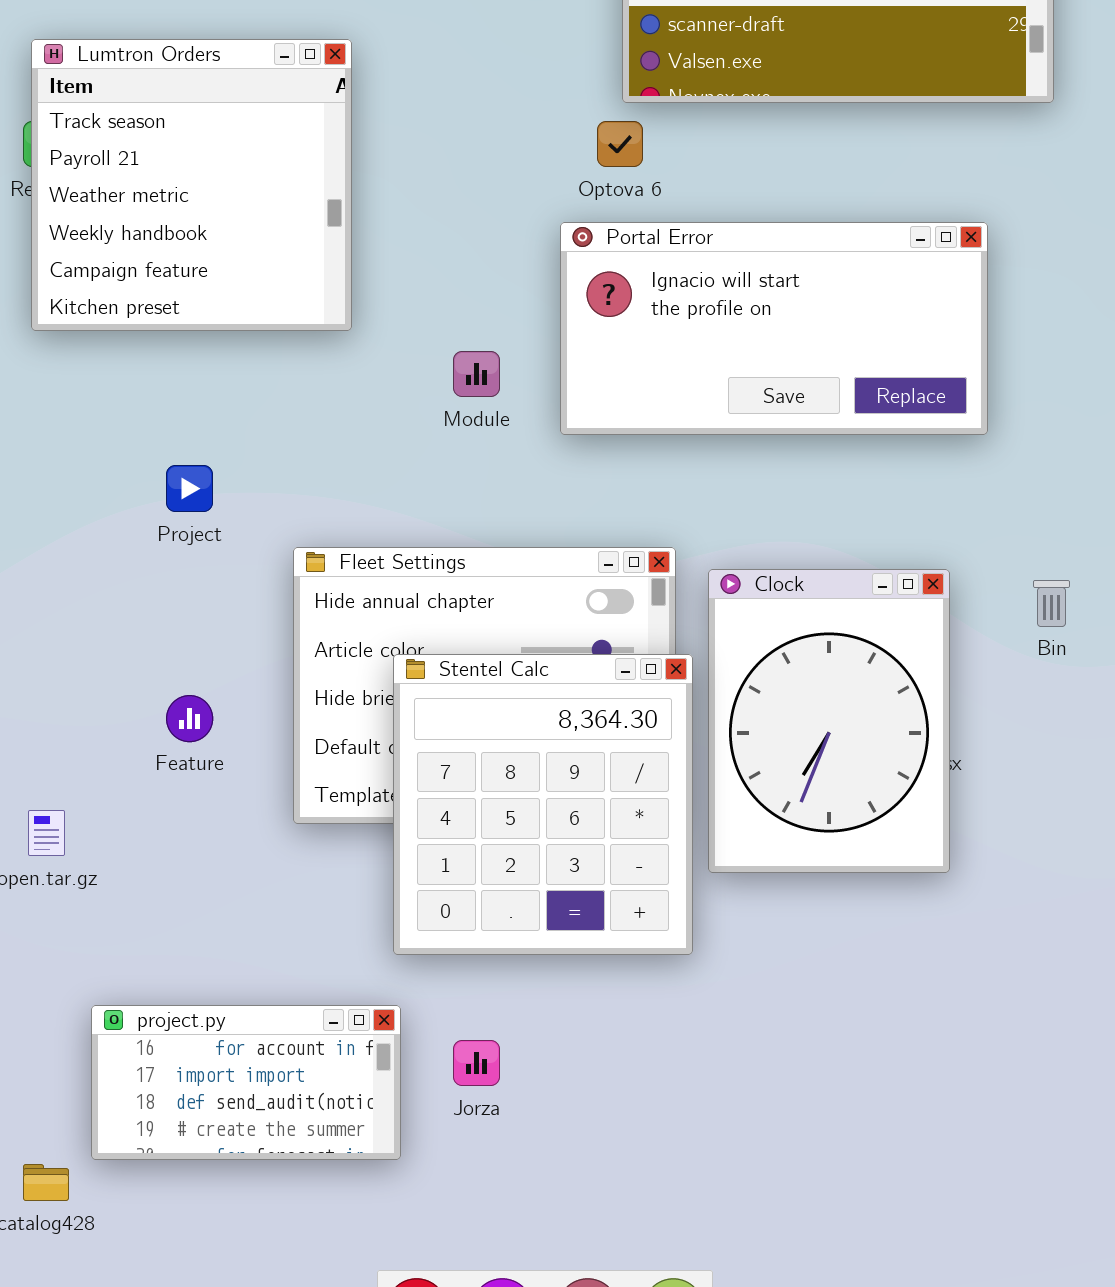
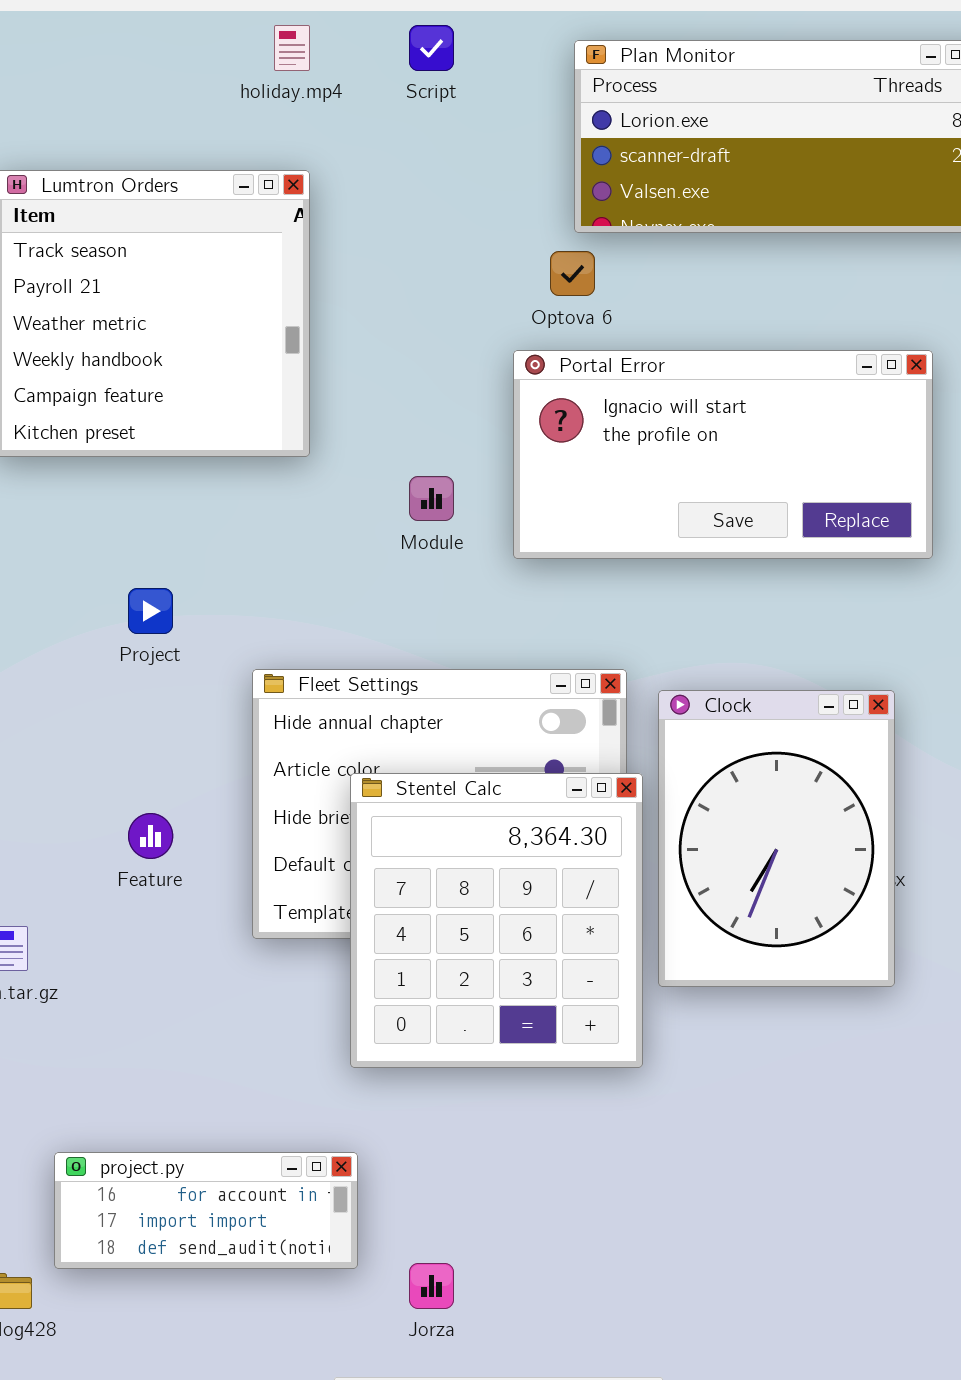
project.py: [91,1005,401,1160] -> [54,1152,358,1269], resized
Jorza: [453,1040,500,1086] -> [409,1263,454,1309], moved

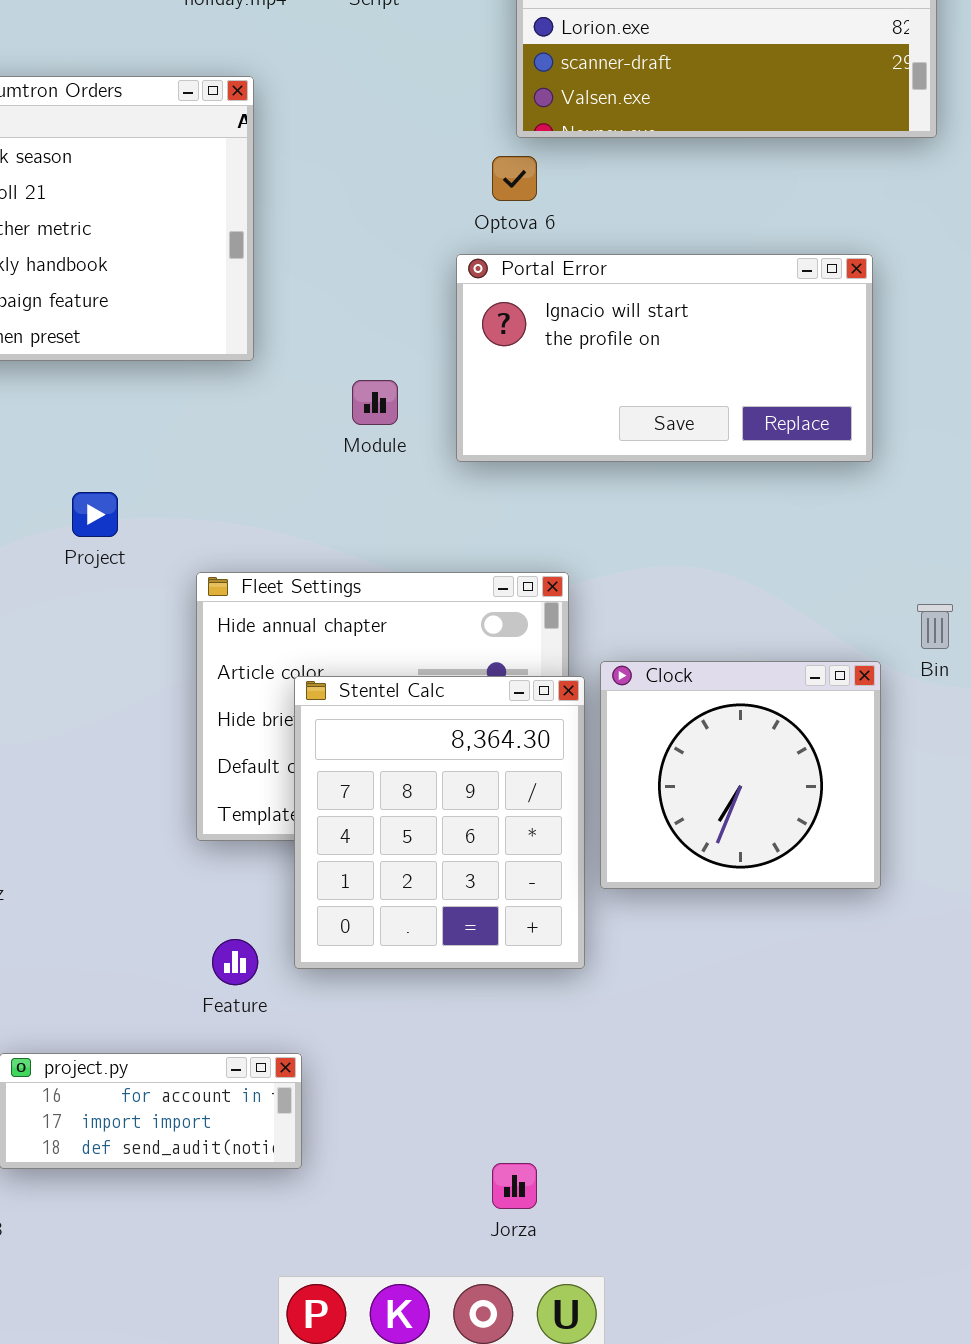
Clock: [658,690,895,987] -> [600,661,881,889], resized
Feature: [128,813,173,859] -> [212,939,258,985], moved
Jorza: [409,1263,454,1309] -> [492,1163,537,1209], moved

